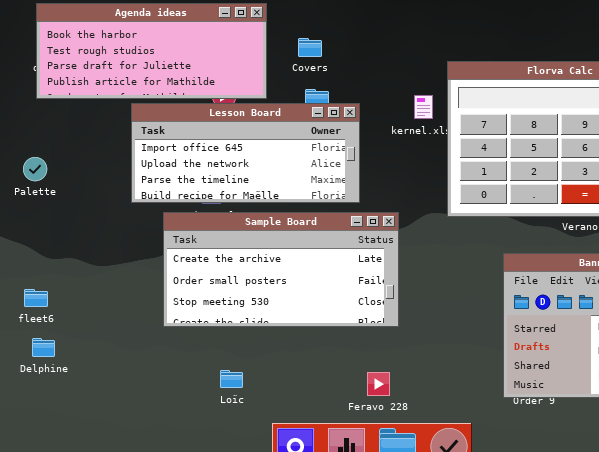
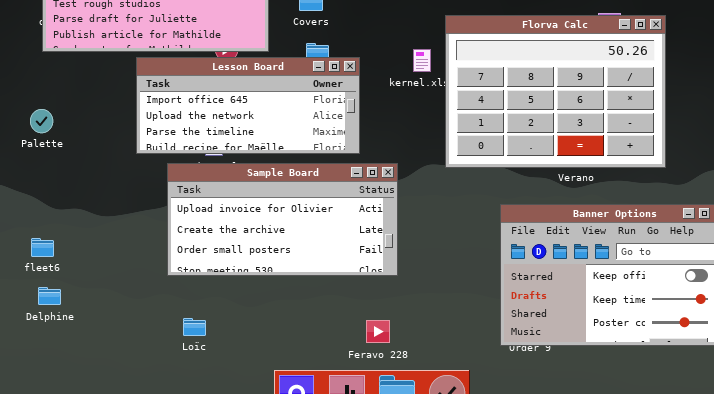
Sample Board: [163,212,399,327] -> [167,163,398,276], scrolled up 1 row
Loïc: [220,370,243,388] -> [183,318,206,336], moved

